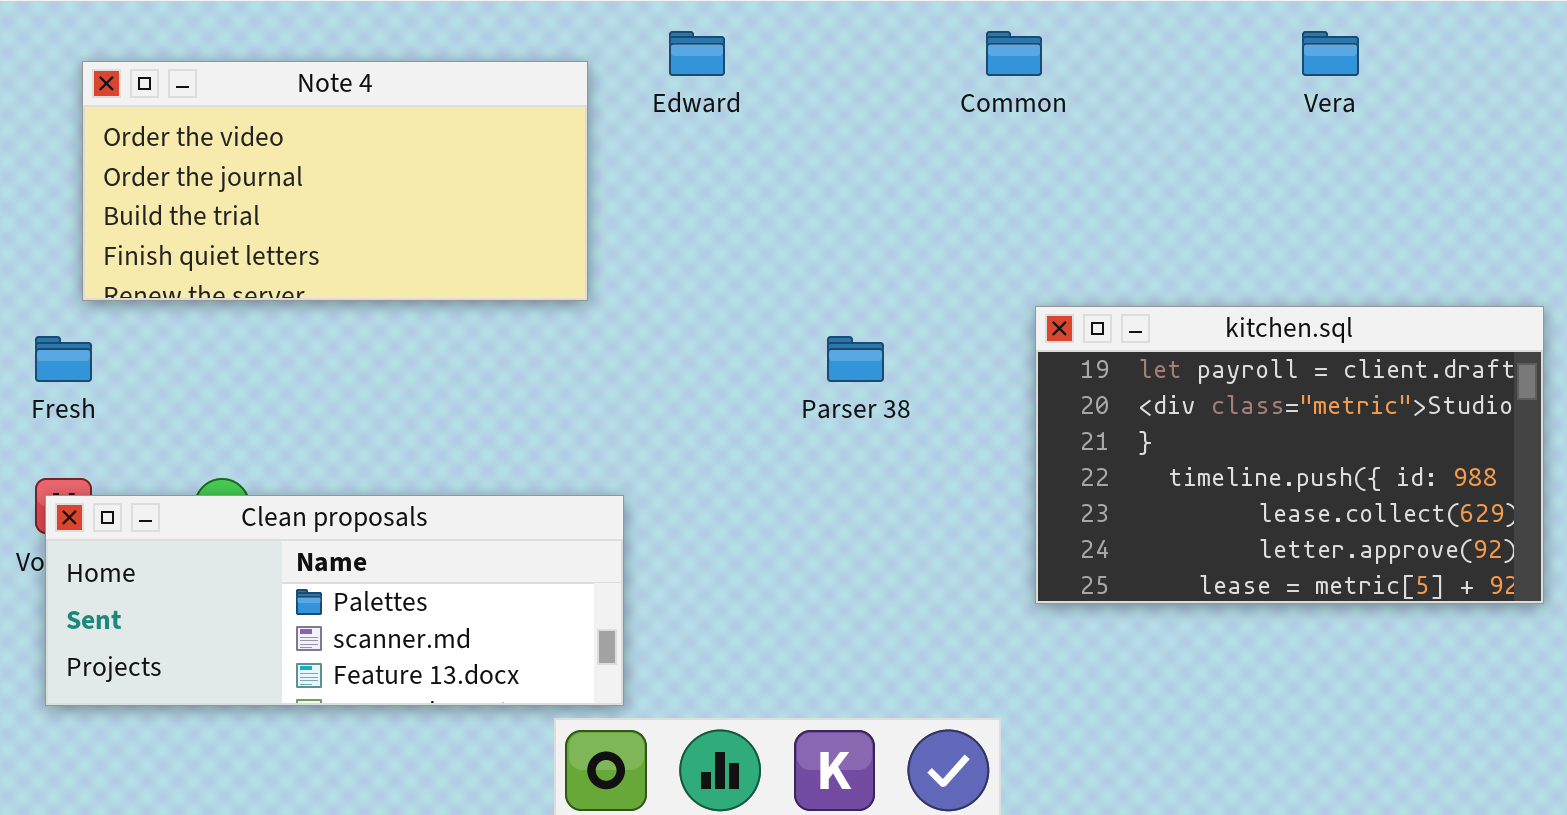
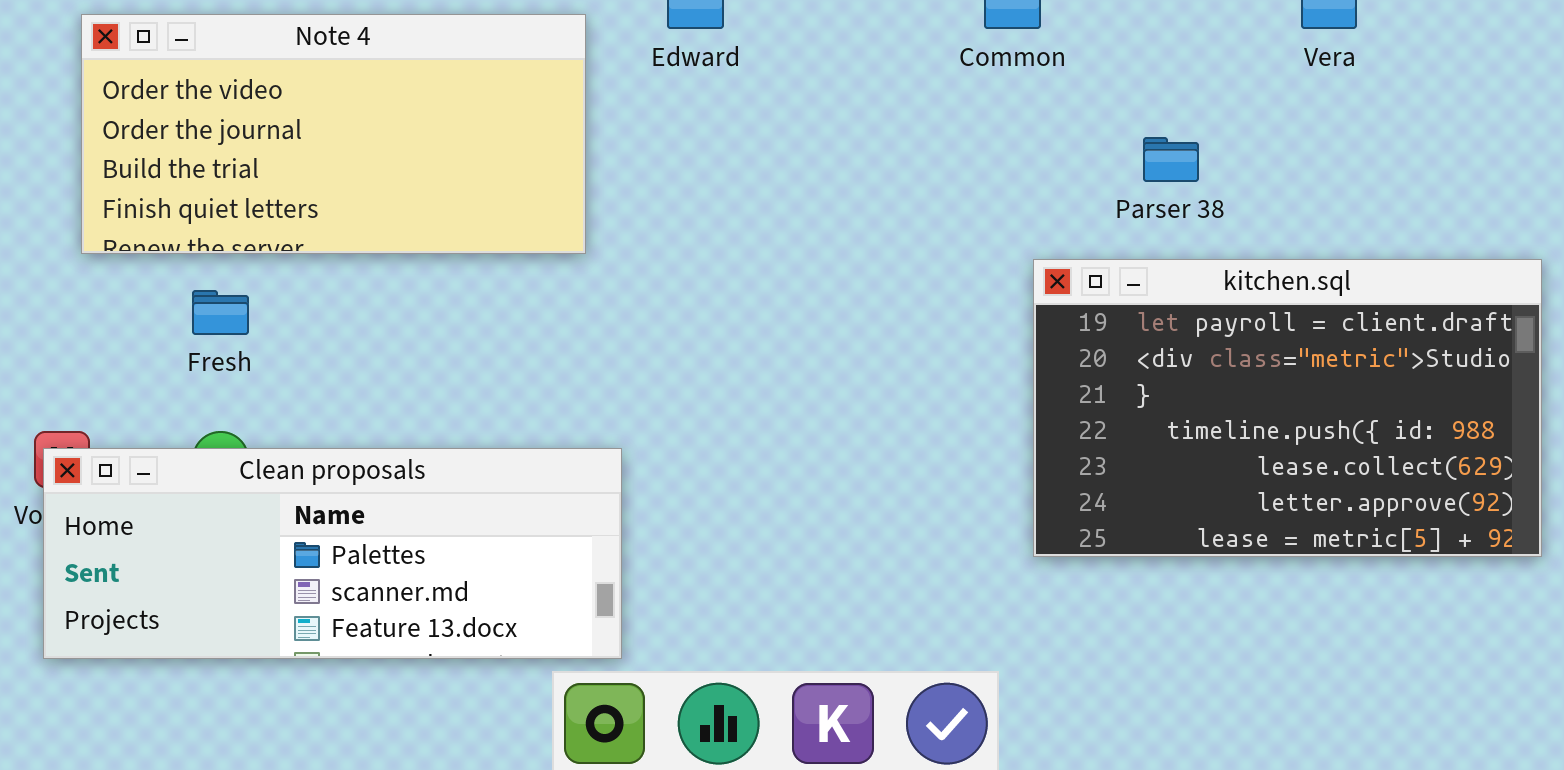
Fresh: [35,336,92,382] -> [192,290,249,335], moved
Parser 38: [827,336,884,382] -> [1143,137,1199,182], moved

